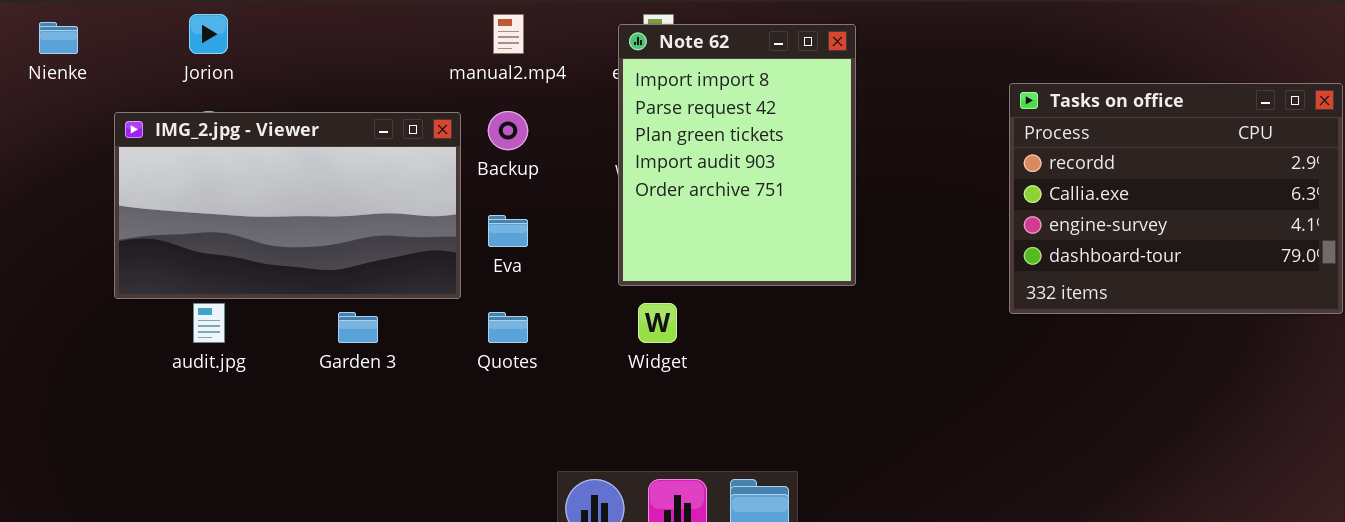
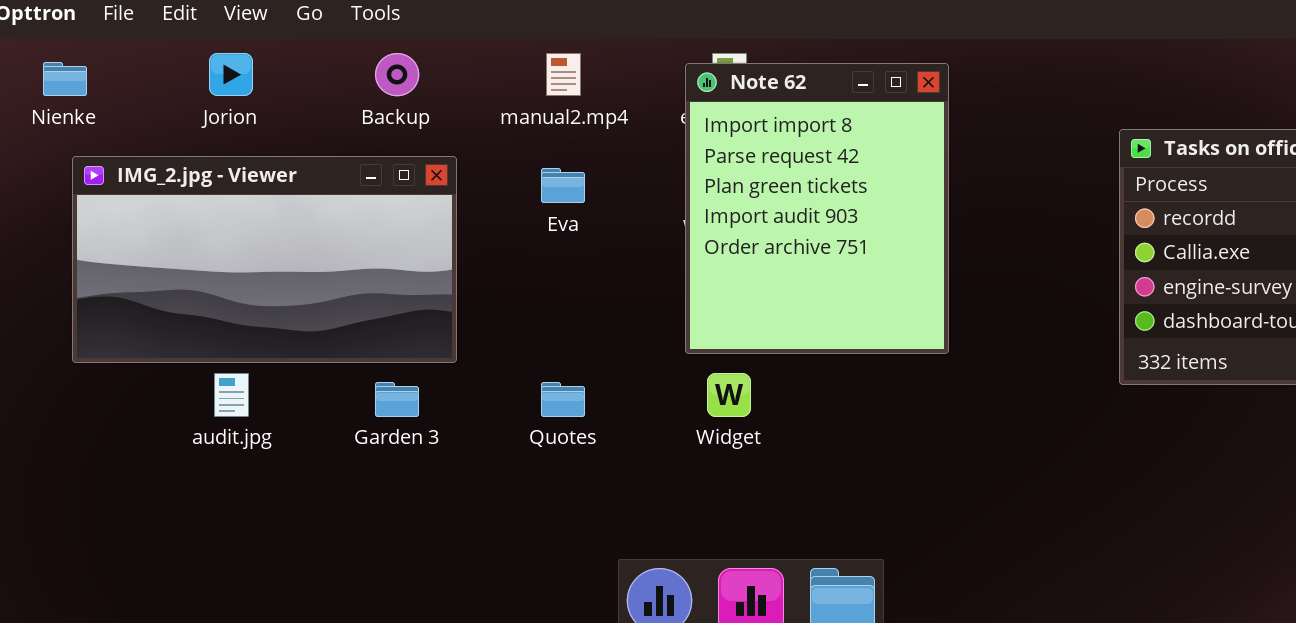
Backup: [488,111,528,150] -> [375,53,419,96], moved
IMG_2.jpg - Viewer: [114,112,461,299] -> [72,156,457,363], moved
Eva: [488,215,528,247] -> [541,168,585,203], moved

